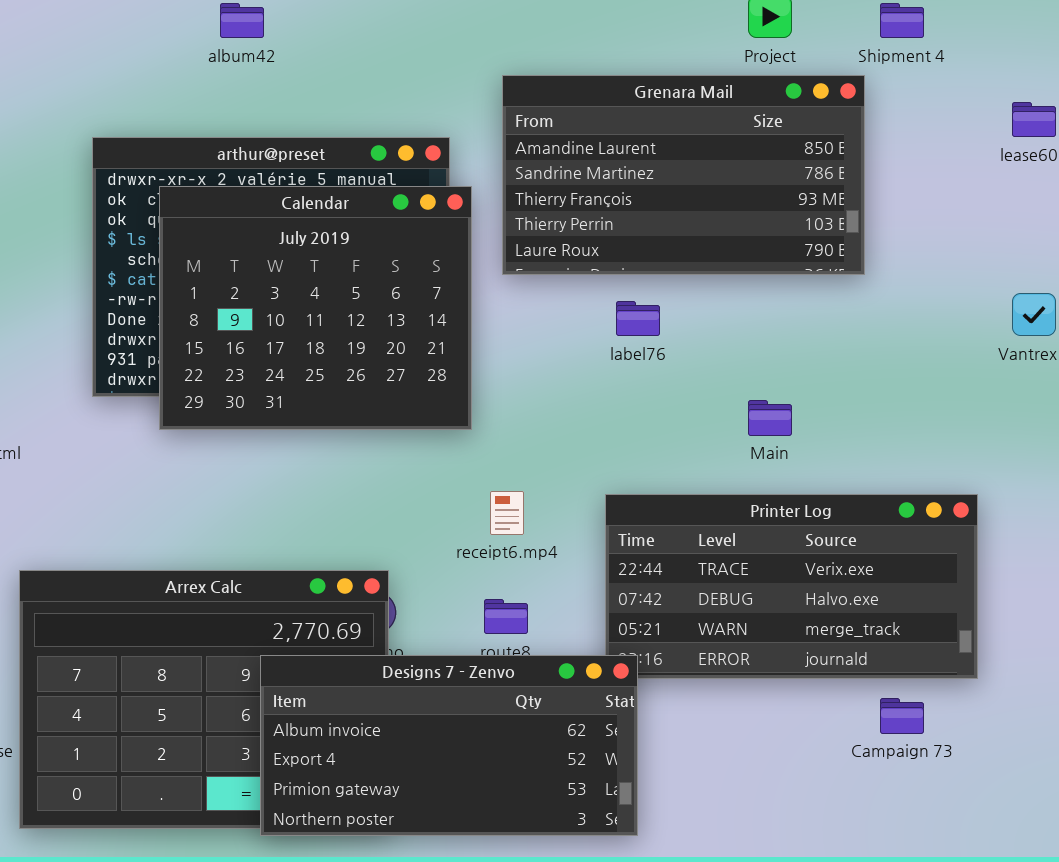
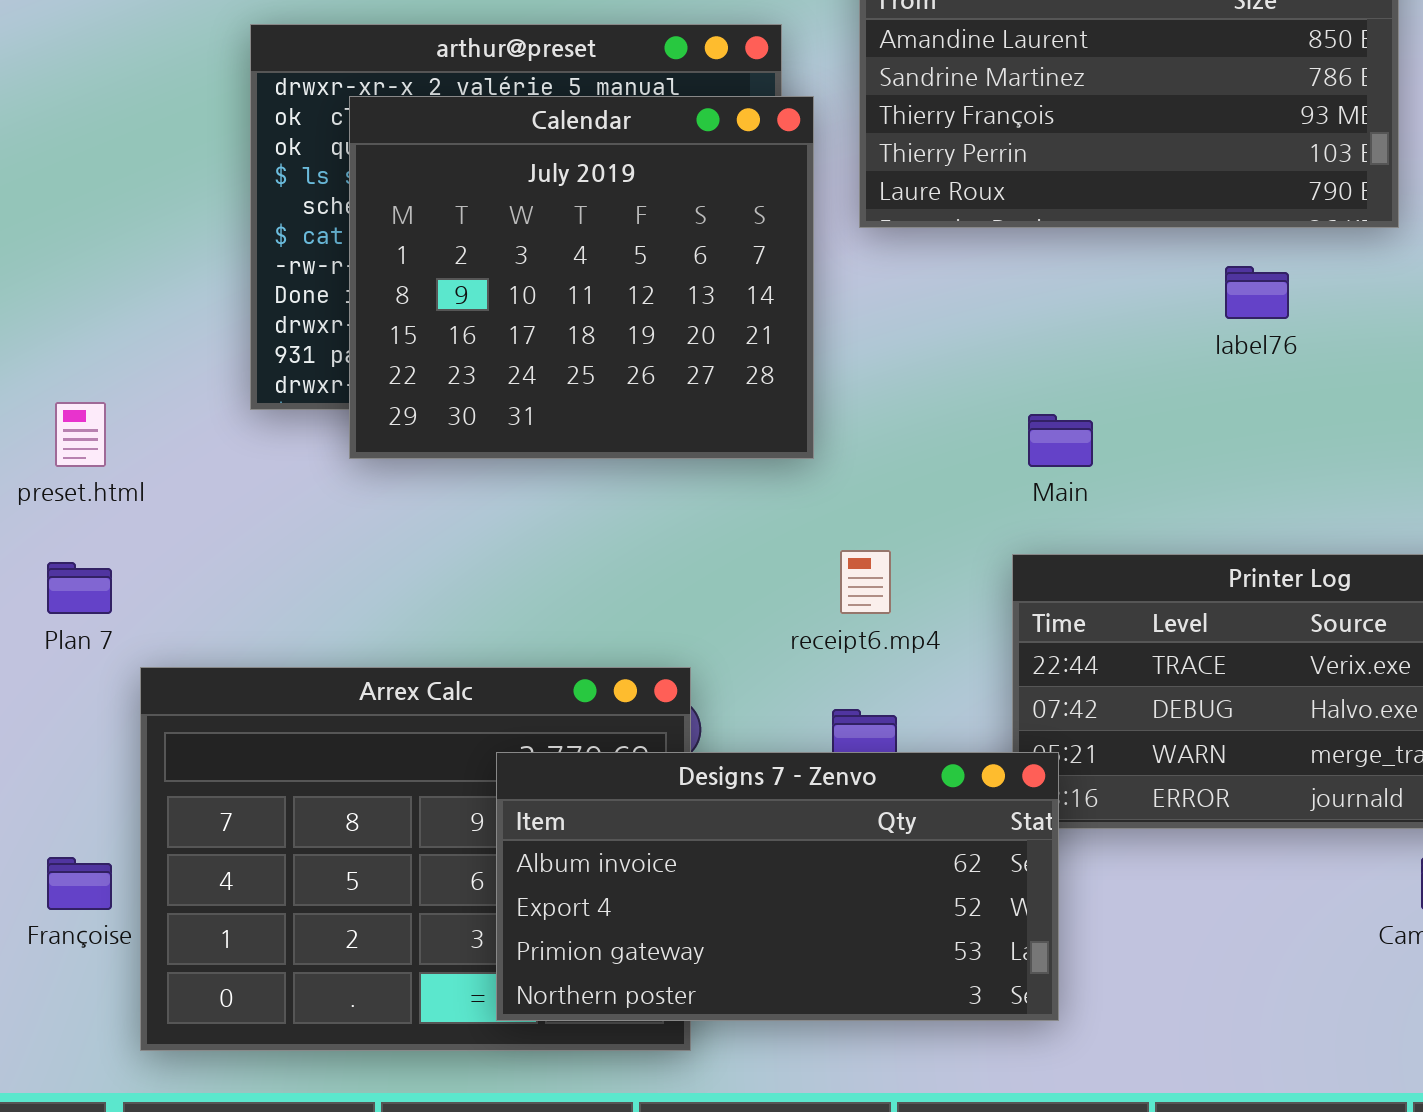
label76: [616,301,660,336] -> [1225,266,1289,319], moved
Main: [748,400,792,436] -> [1028,414,1093,467], moved
Designs 7 - Zenvo: [260,655,638,836] -> [496,752,1059,1021], moved

